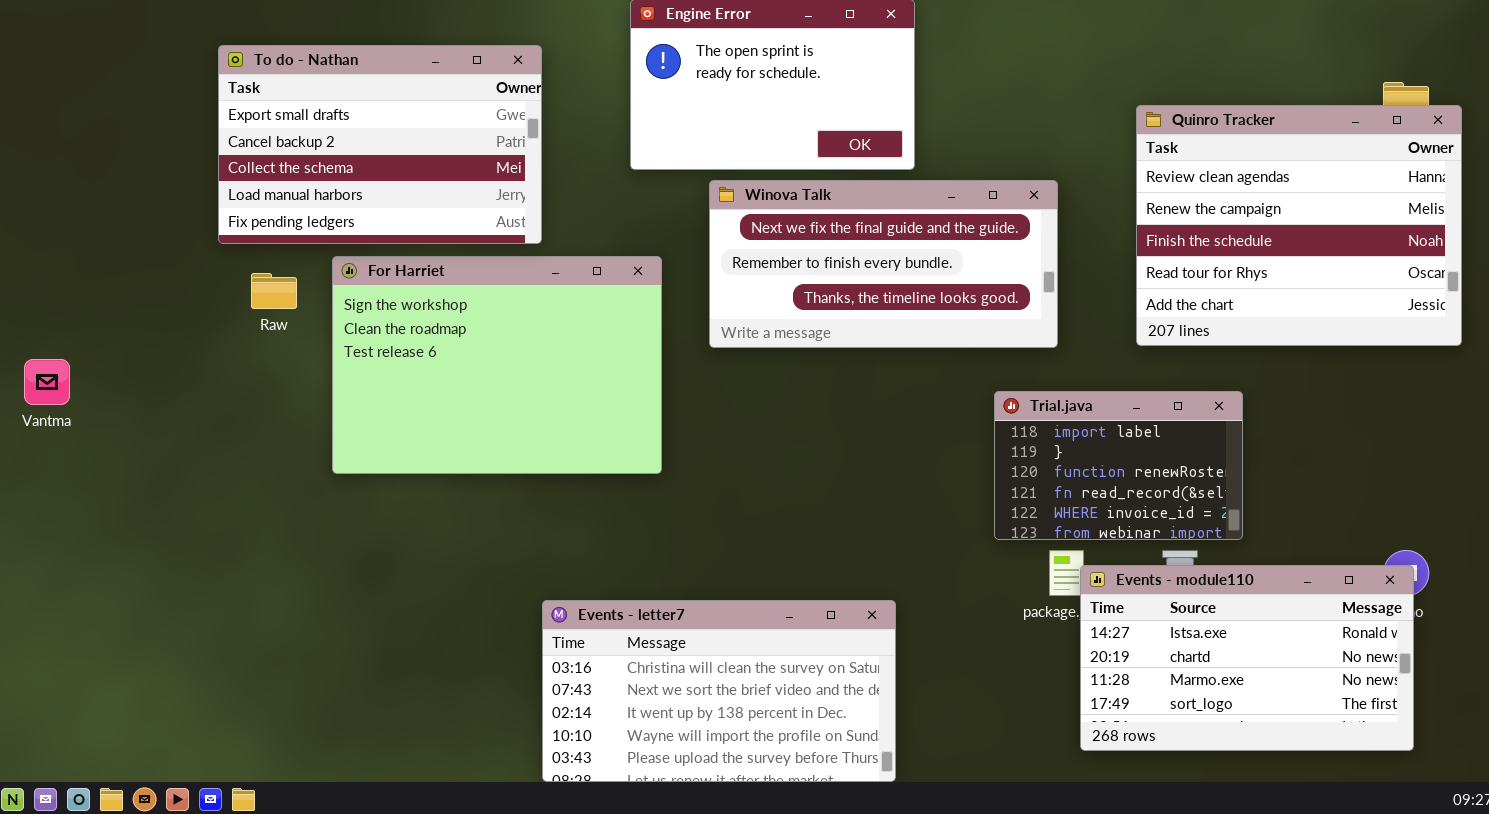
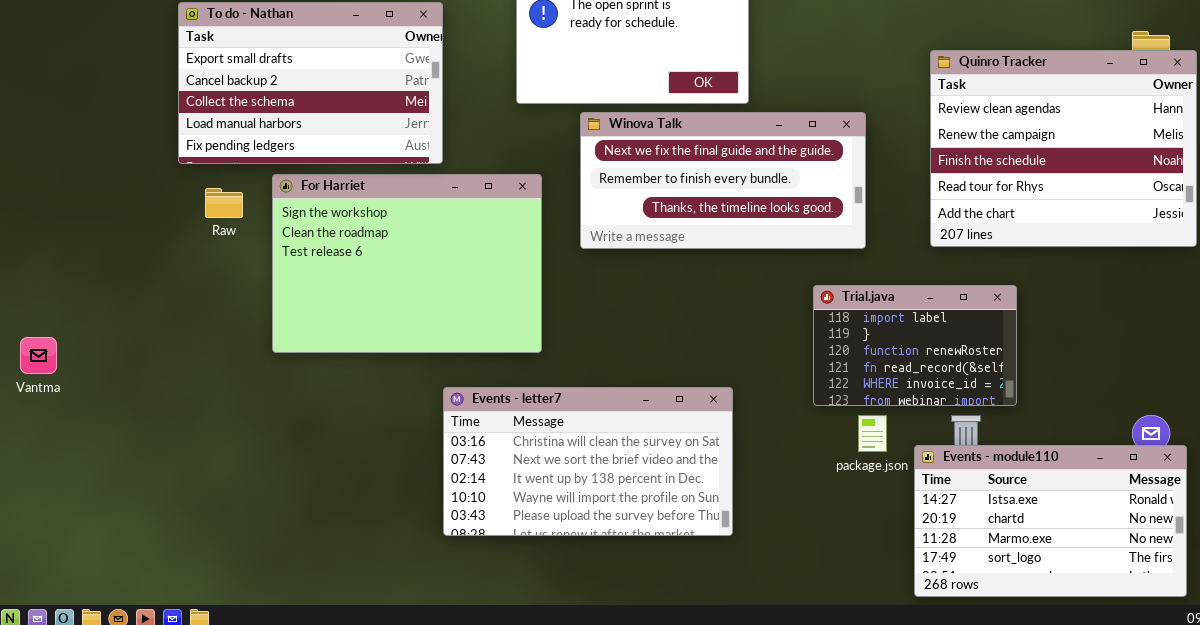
Vantma: [24,359,70,405] -> [20,337,57,374], moved
Events - module110: [1080,565,1414,751] -> [914,445,1187,597], moved
Events - letter7: [542,600,896,782] -> [443,387,733,536], moved

